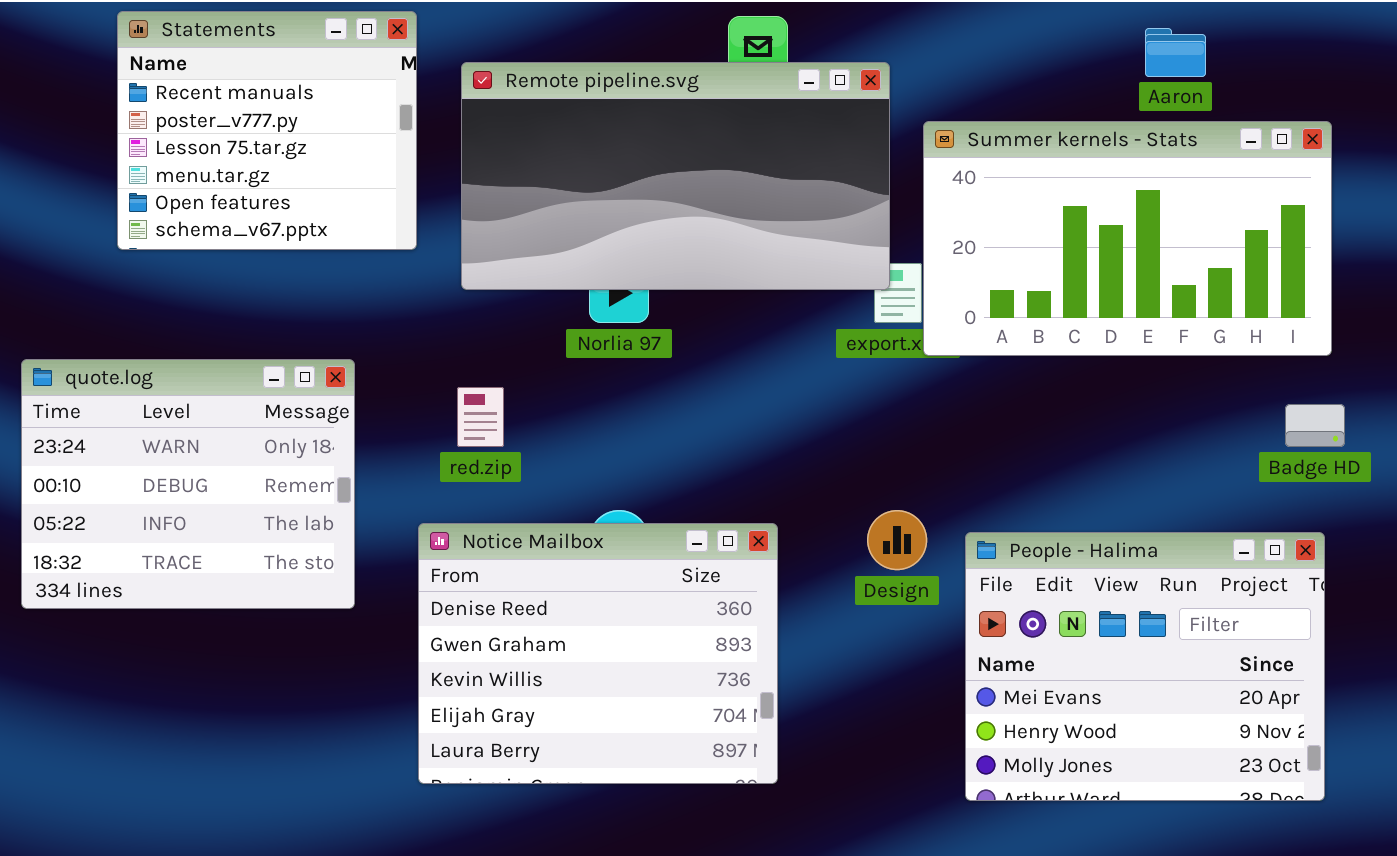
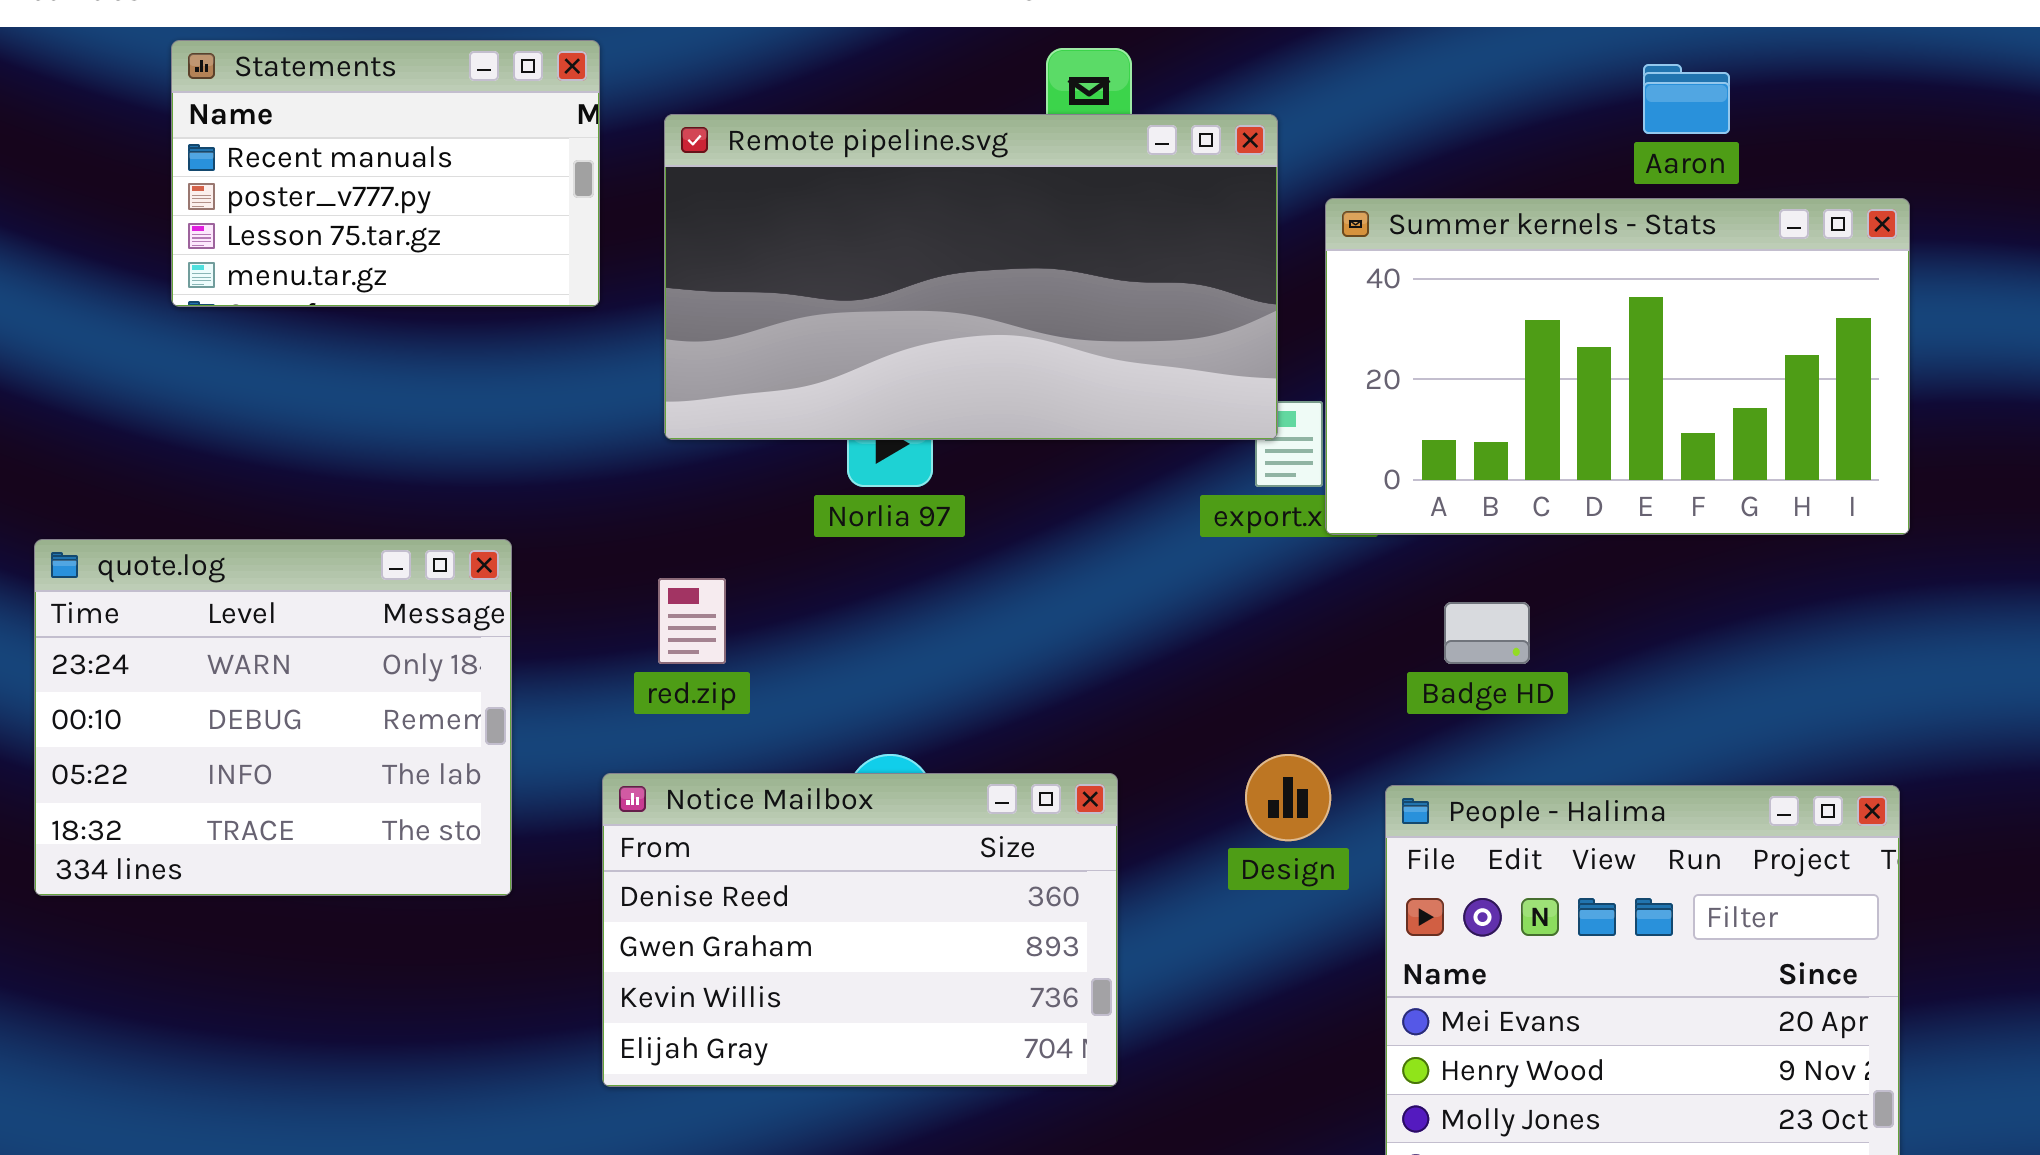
Statements: [117,11,417,250] -> [171,40,600,307], resized
Badge HD: [1285,404,1345,447] -> [1444,602,1530,664], moved
Notice Mailbox: [418,523,778,784] -> [602,773,1118,1087], resized

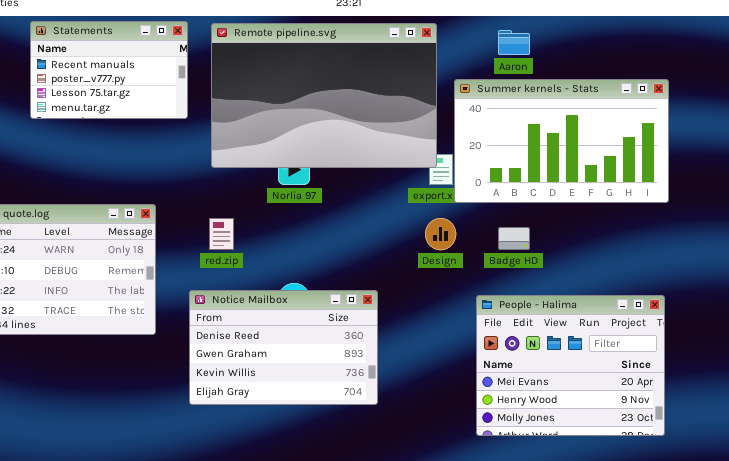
Aaron: [1643,64,1730,134] -> [498,30,530,55], moved
Remote pipeline.svg: [664,114,1278,440] -> [211,23,437,168], resized
Design: [1245,754,1331,841] -> [425,218,456,250], moved

